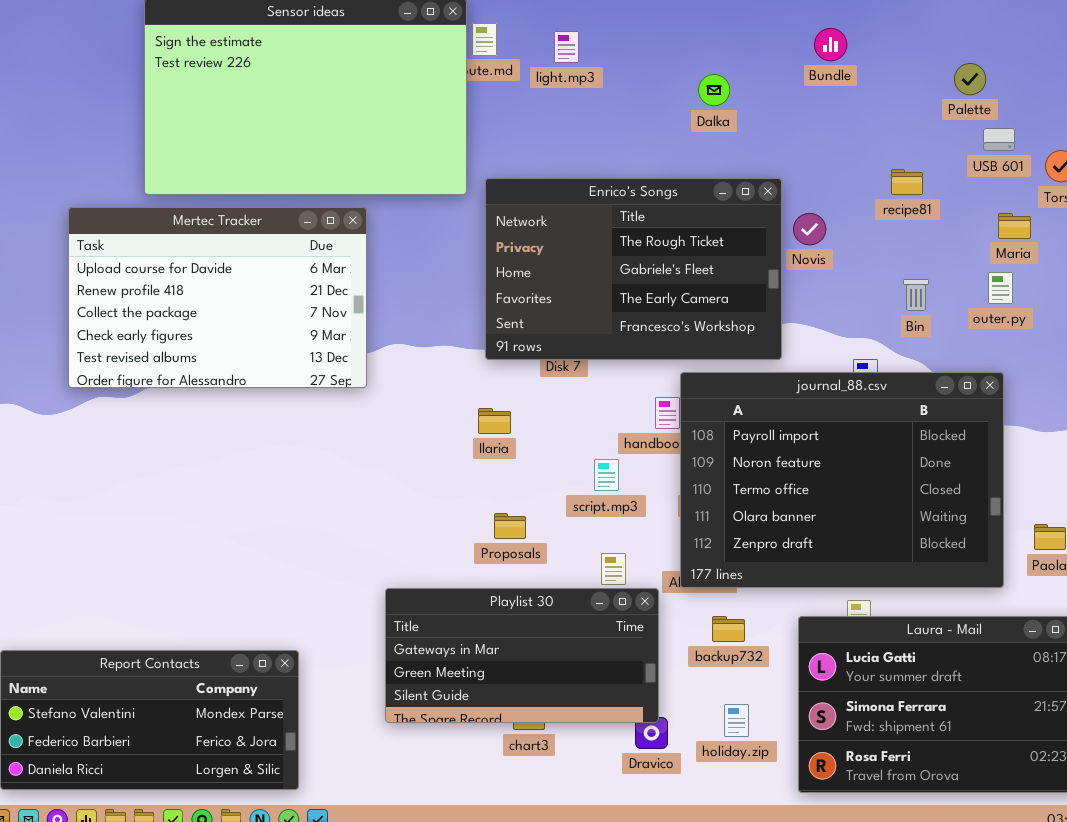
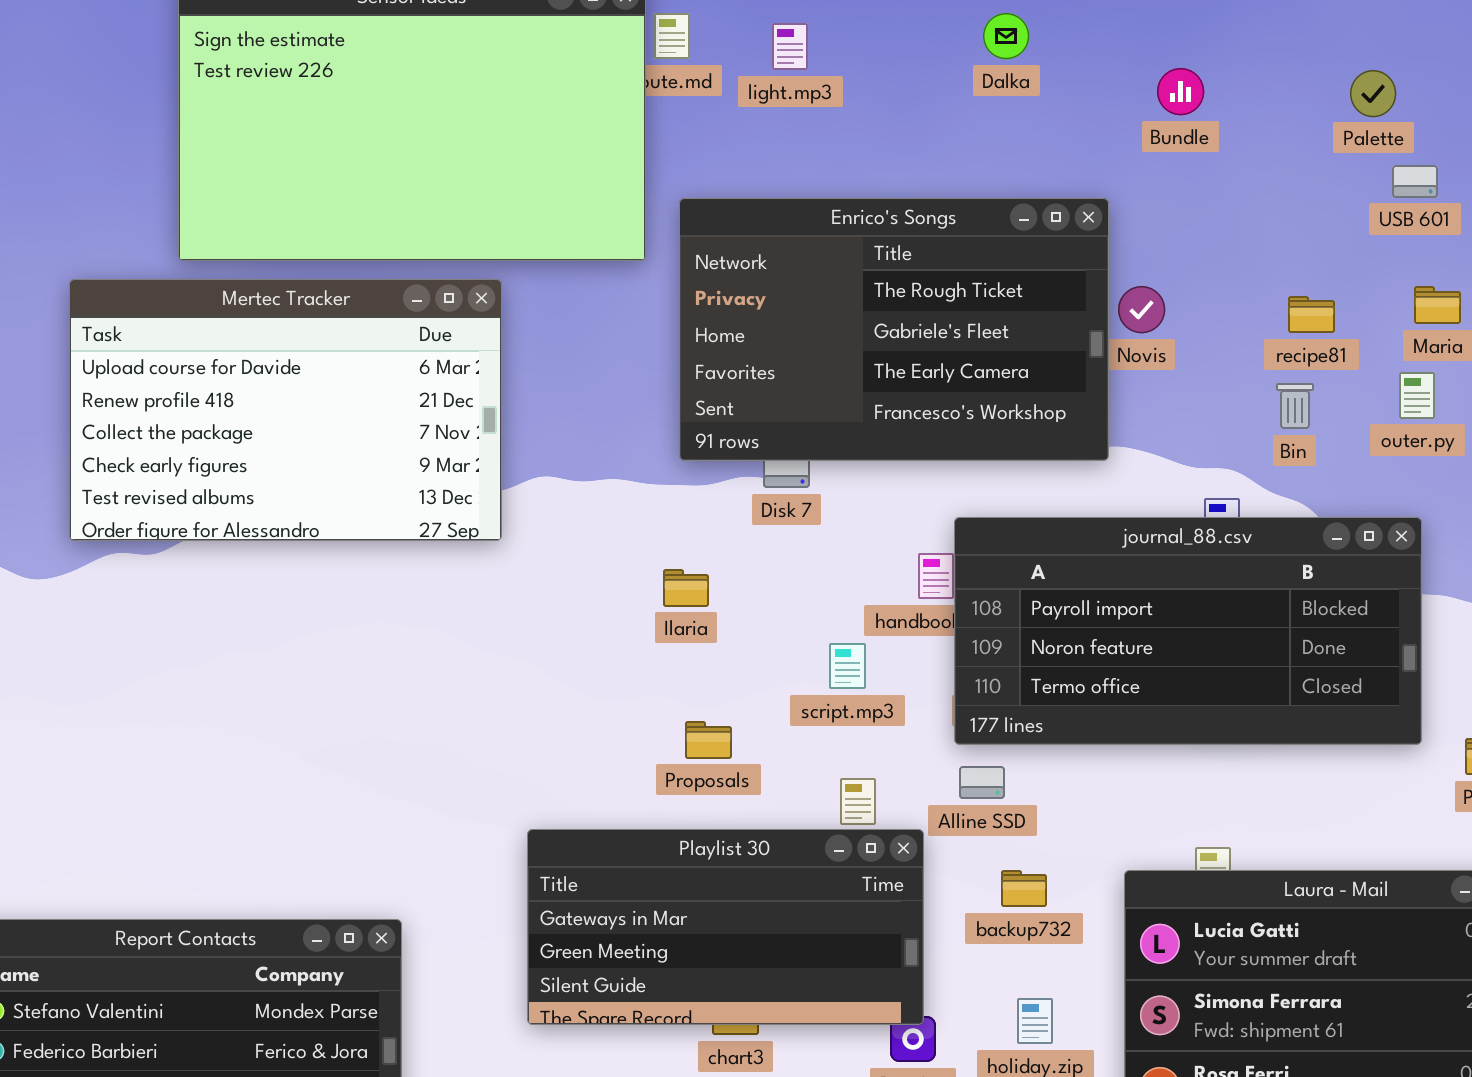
Bundle: [814,28,847,61] -> [1157,68,1204,115], moved
Dalka: [698,74,730,106] -> [983,13,1029,59], moved
recipe81: [891,169,923,195] -> [1288,296,1335,333], moved
Enrico's Songs: [485,178,782,360] -> [679,198,1109,461], moved
journal_88.csv: [680,372,1004,588] -> [954,517,1422,745], resized

